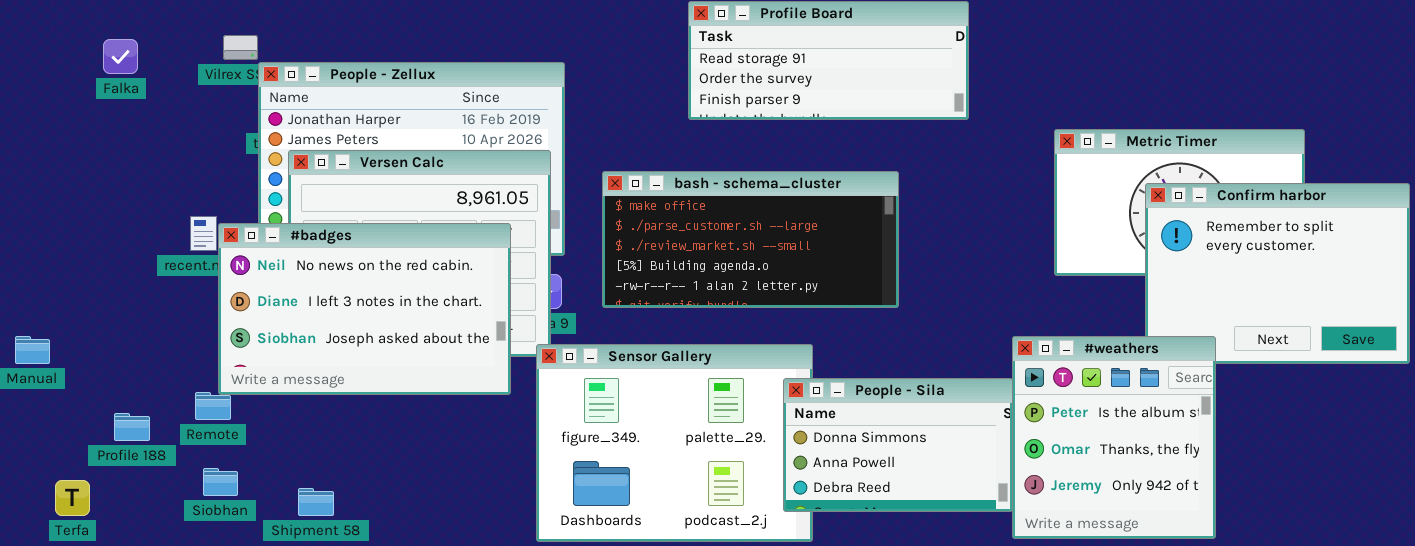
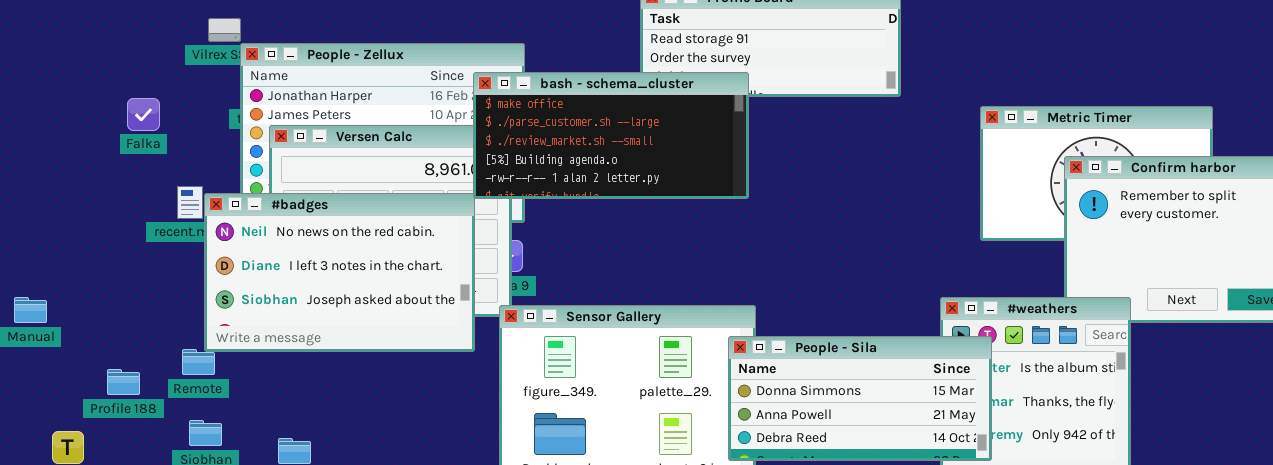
Falka: [103,39,138,74] -> [127,98,160,131], moved
bash - schema_cluster: [602,171,899,308] -> [473,72,749,199], moved
People - Sila: [783,378,1013,512] -> [728,336,992,461], resized

